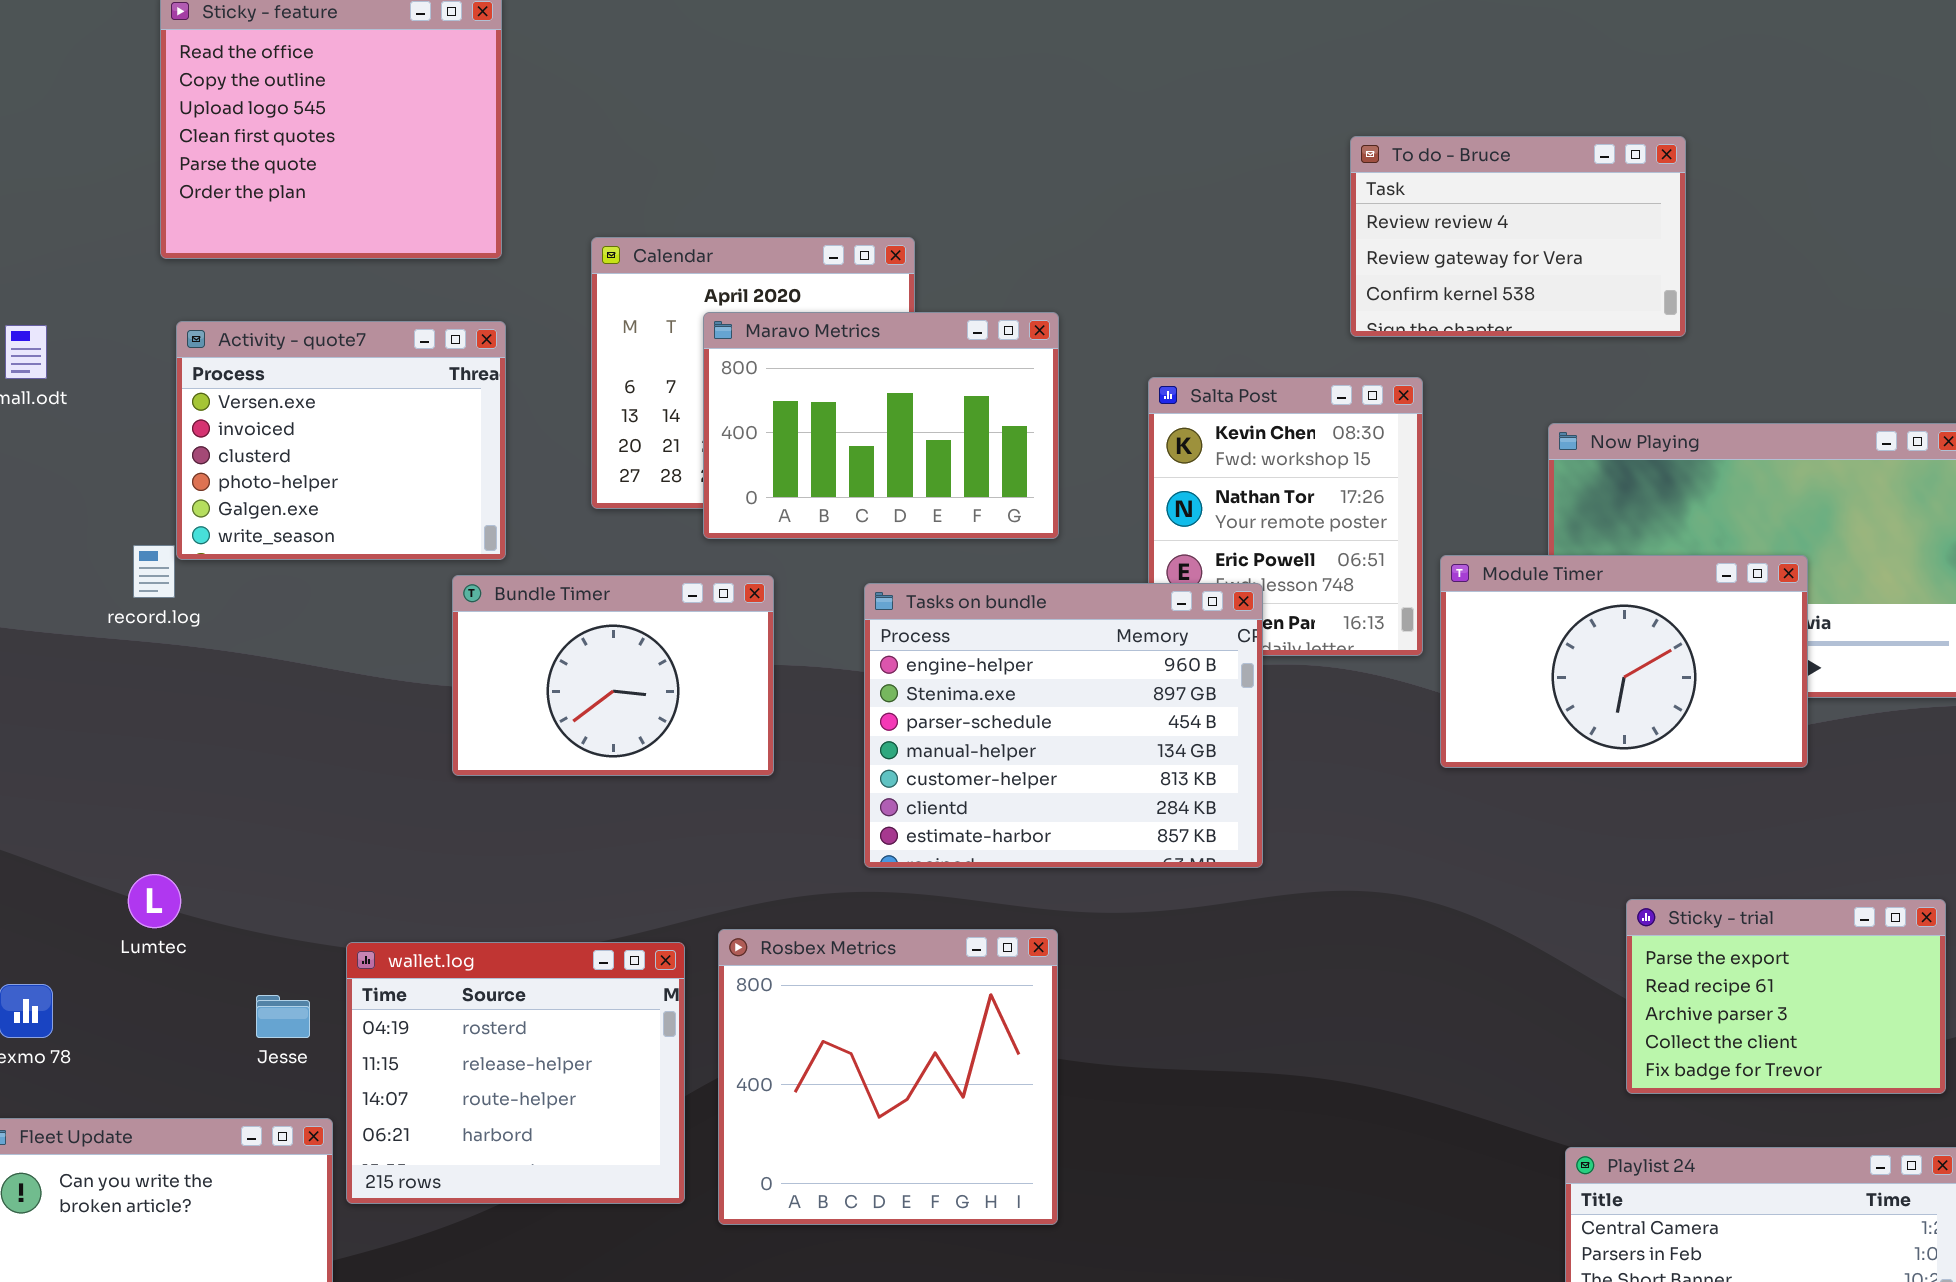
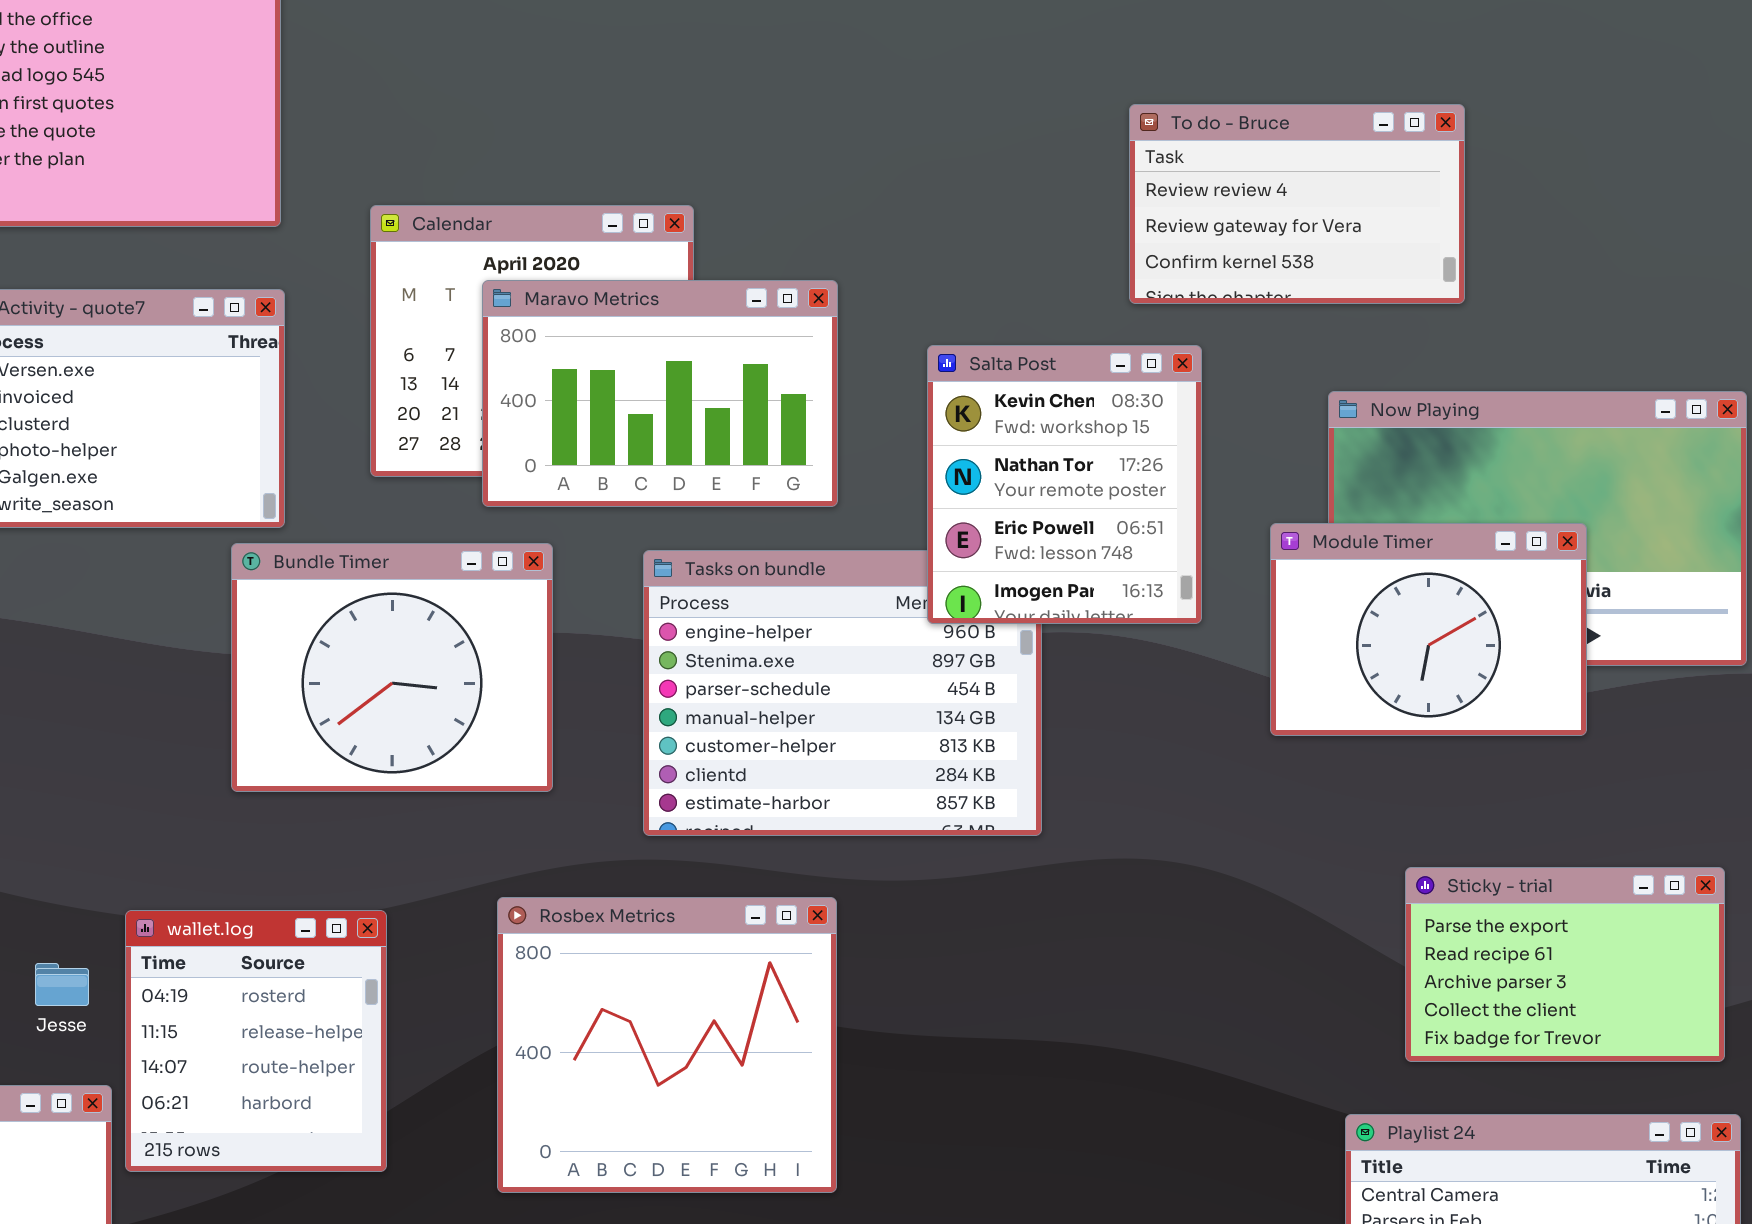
Salta Post: [1148,377,1423,656] -> [927,345,1202,624], raised
Module Timer: [1440,555,1808,768] -> [1270,523,1587,736], resized
Bundle Timer: [452,575,774,776] -> [231,543,553,792], resized
wallet.log: [346,942,685,1204] -> [125,910,387,1172], resized

